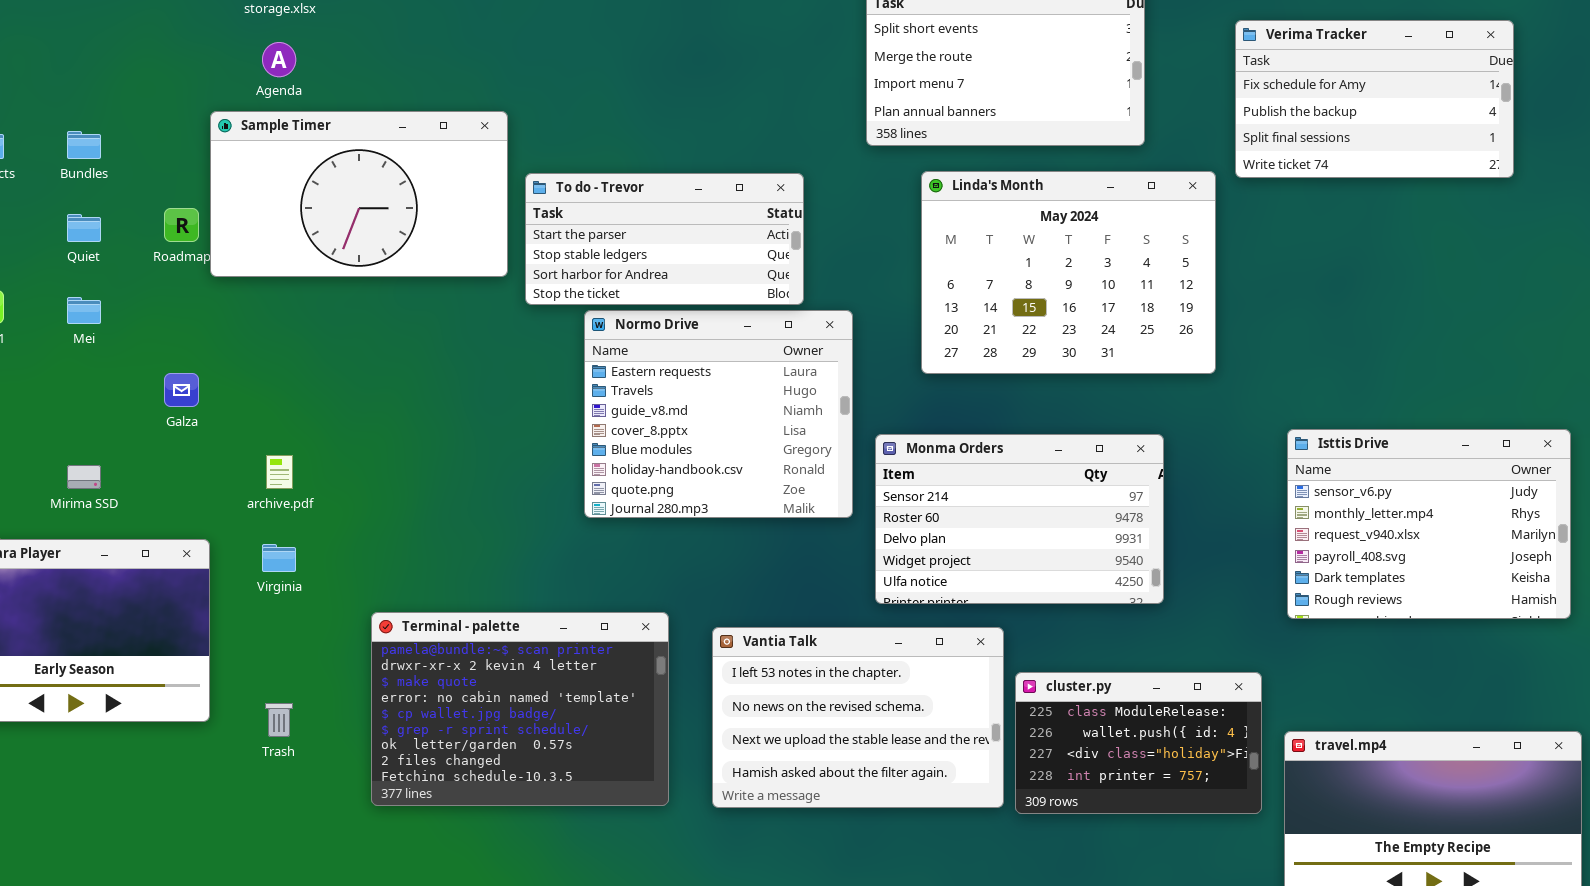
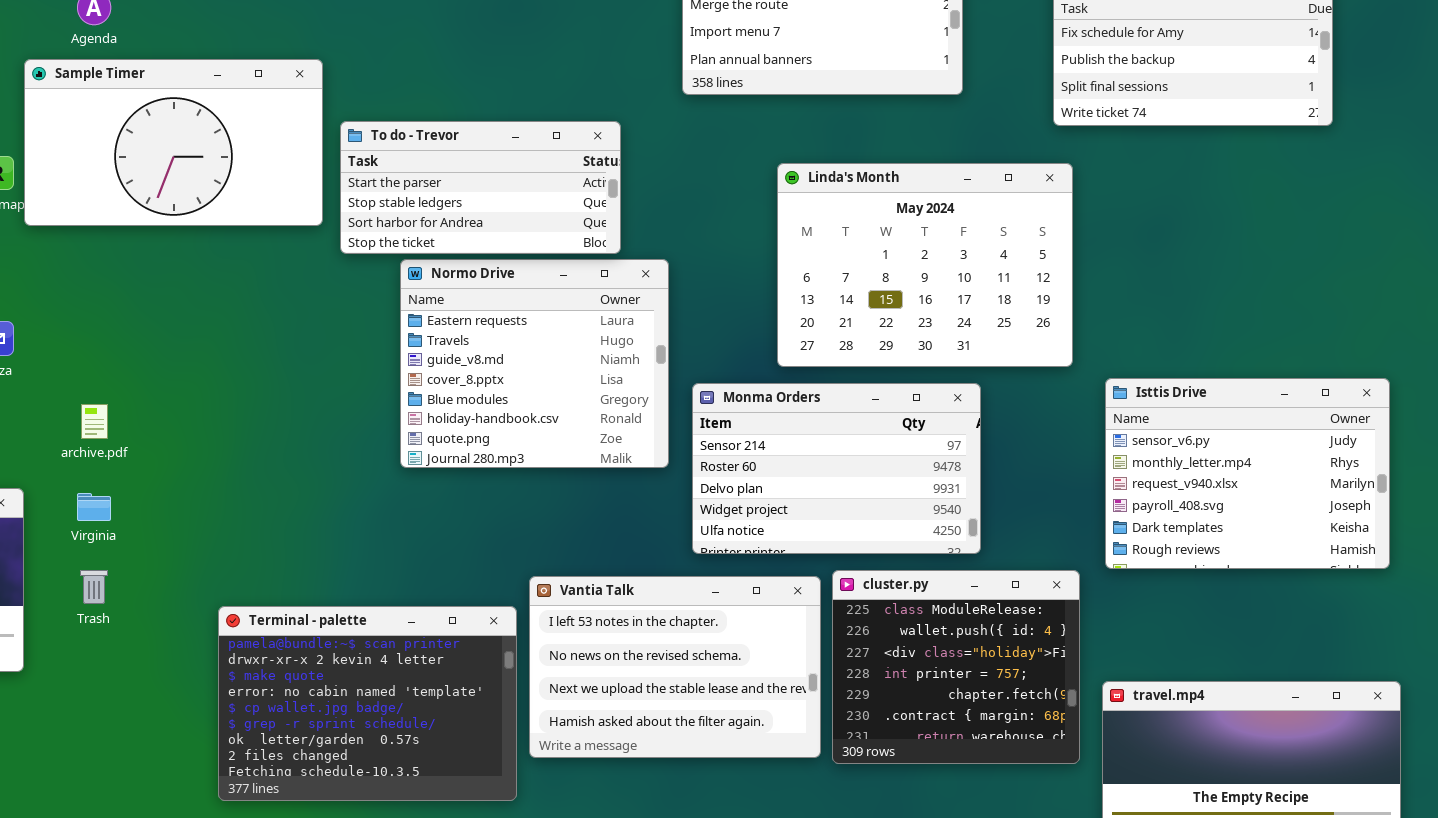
Linda's Month: [921,171,1216,374] -> [777,163,1073,367], moved
Terminal - palette: [371,612,669,806] -> [218,606,517,801], moved
cluster.py: [1015,672,1262,814] -> [832,570,1080,764], resized
Trash: [265,703,293,737] -> [80,570,108,604], moved

